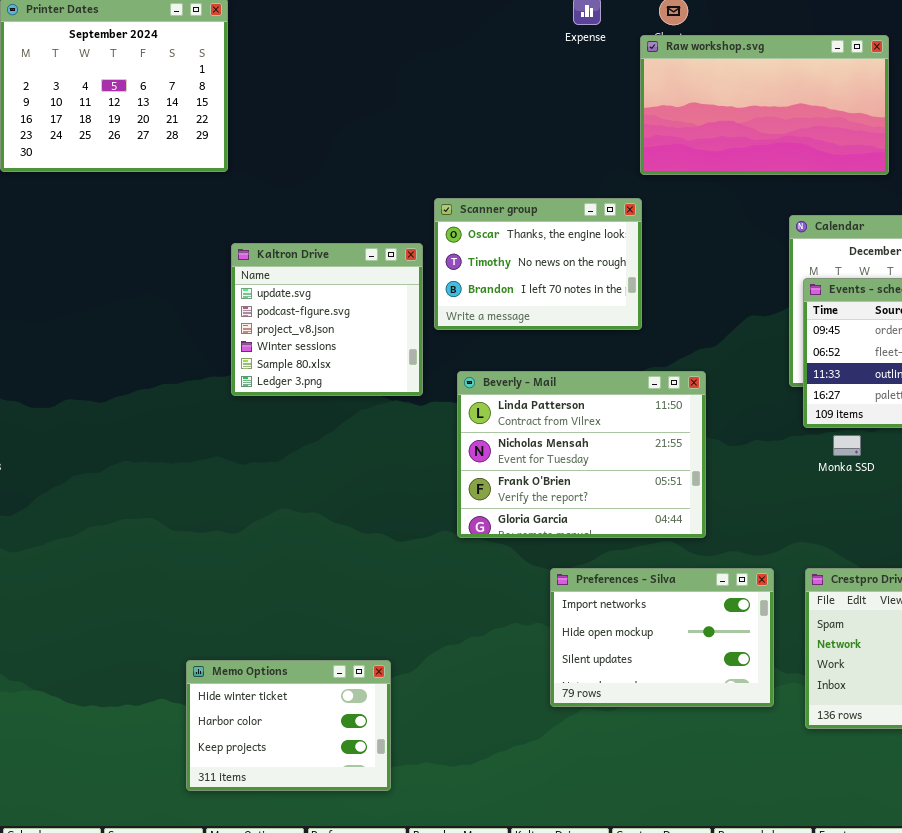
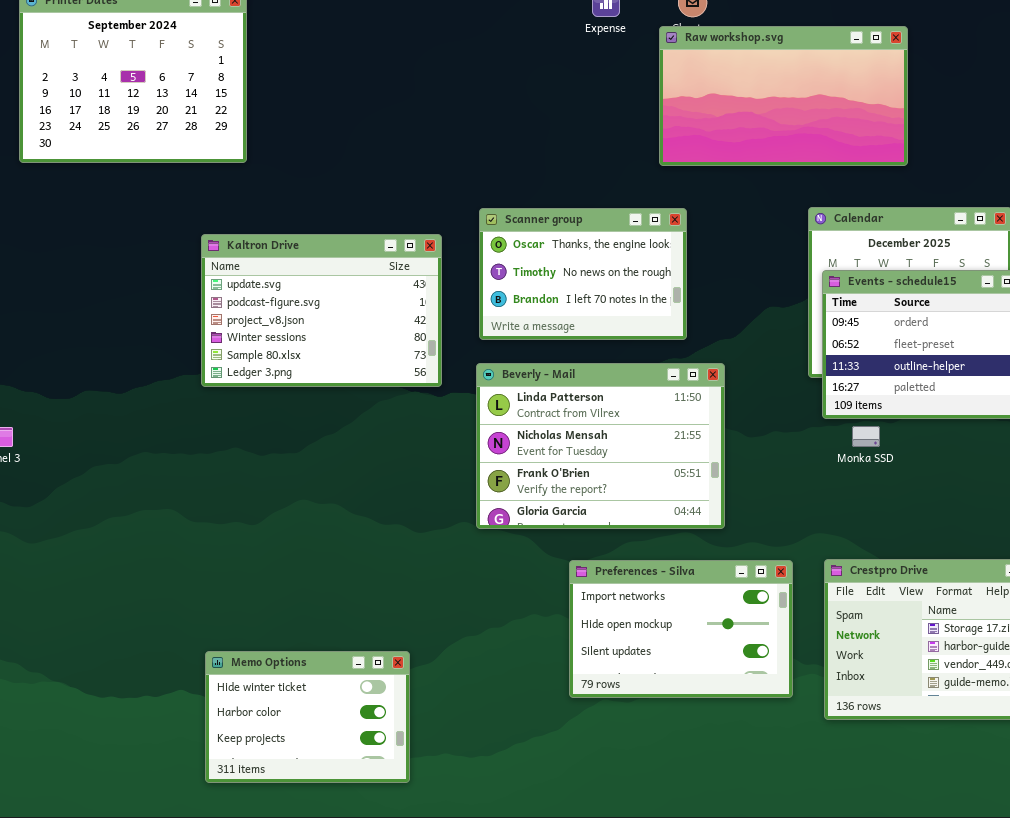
Scanner group: [434,198,642,330] -> [479,208,687,340], moved
Kaltron Drive: [231,243,423,396] -> [201,234,442,387], resized

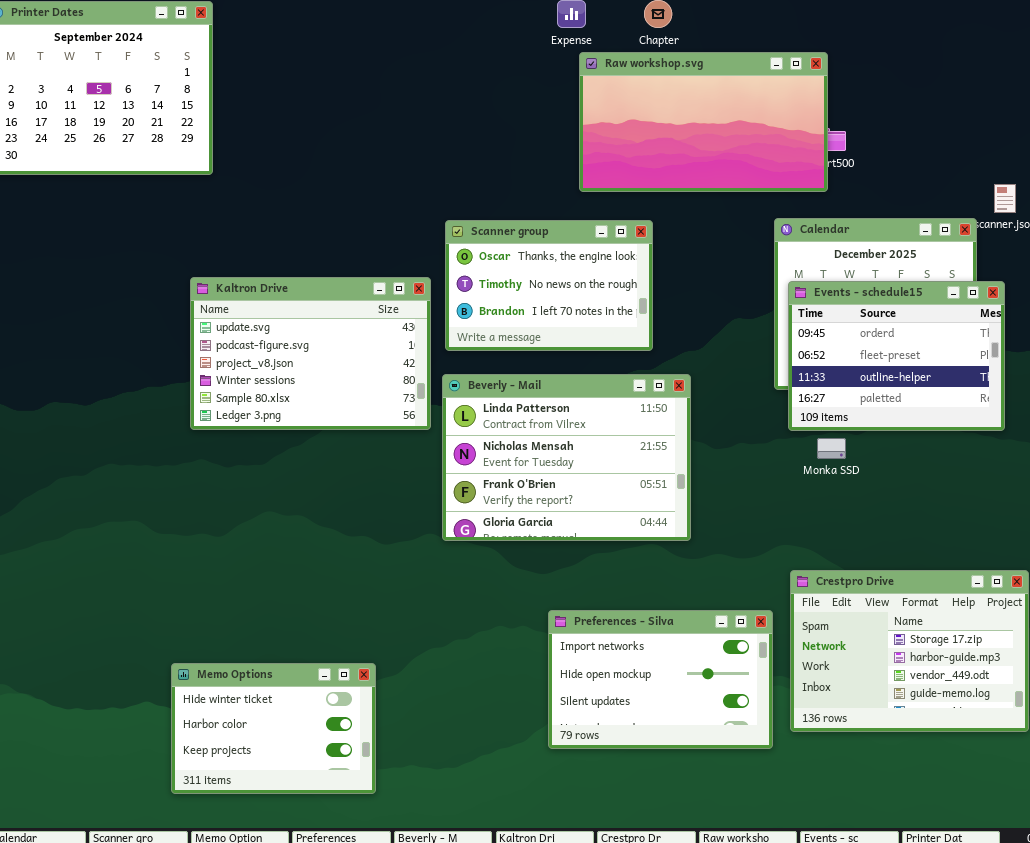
Raw workshop.svg: [659,26,908,166] -> [579,52,828,192], moved
Kaltron Drive: [201,234,442,387] -> [190,277,431,430], moved
Preferences - Silva: [569,560,793,698] -> [548,610,773,749], moved

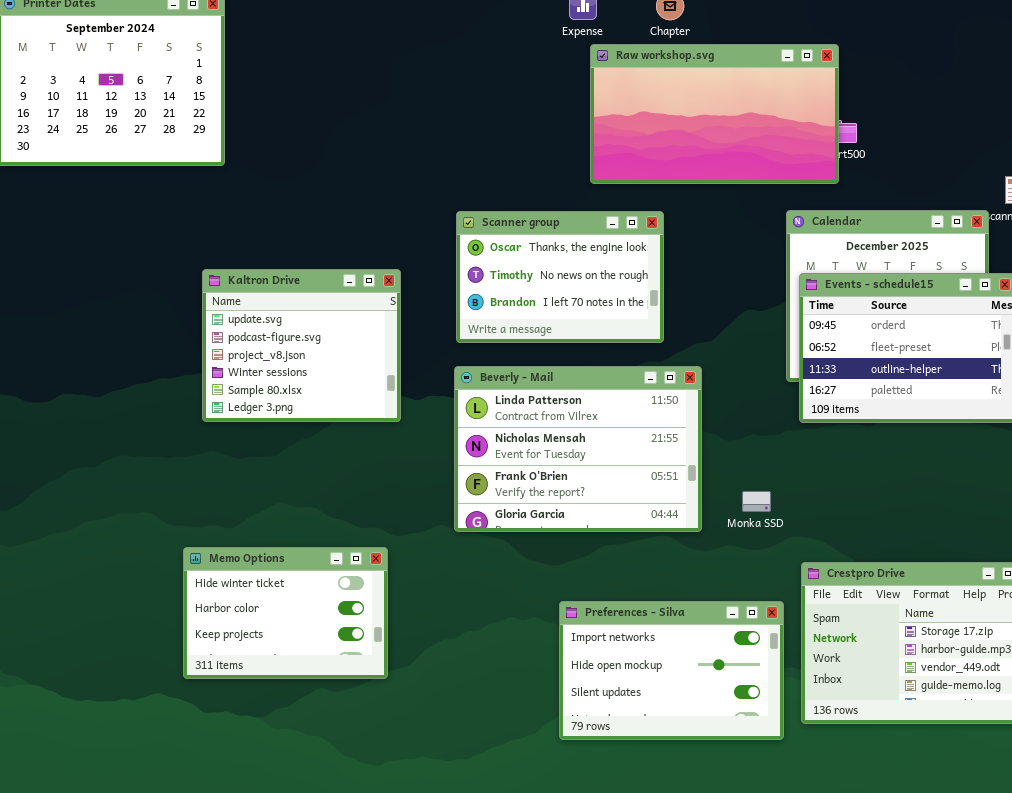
Kaltron Drive: [190,277,431,430] -> [202,269,401,422], resized
Monka SSD: [817,438,846,459] -> [742,491,771,512], moved
Memo Options: [171,663,376,794] -> [183,547,388,679], moved

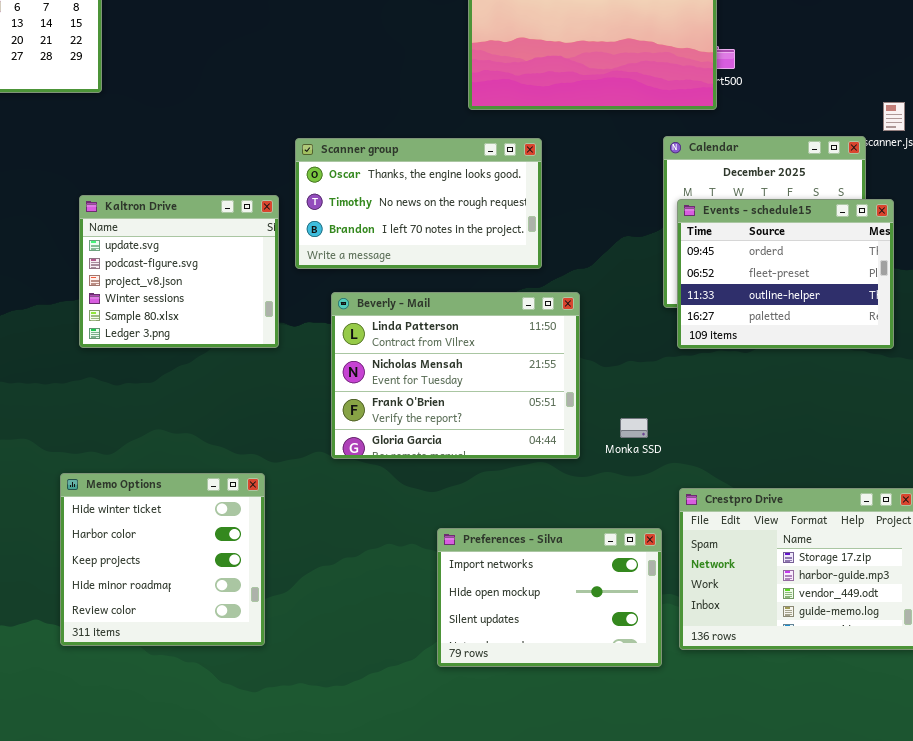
Scanner group: [456,211,664,343] -> [295,138,542,269], resized
Memo Options: [183,547,388,679] -> [60,473,265,646], resized

